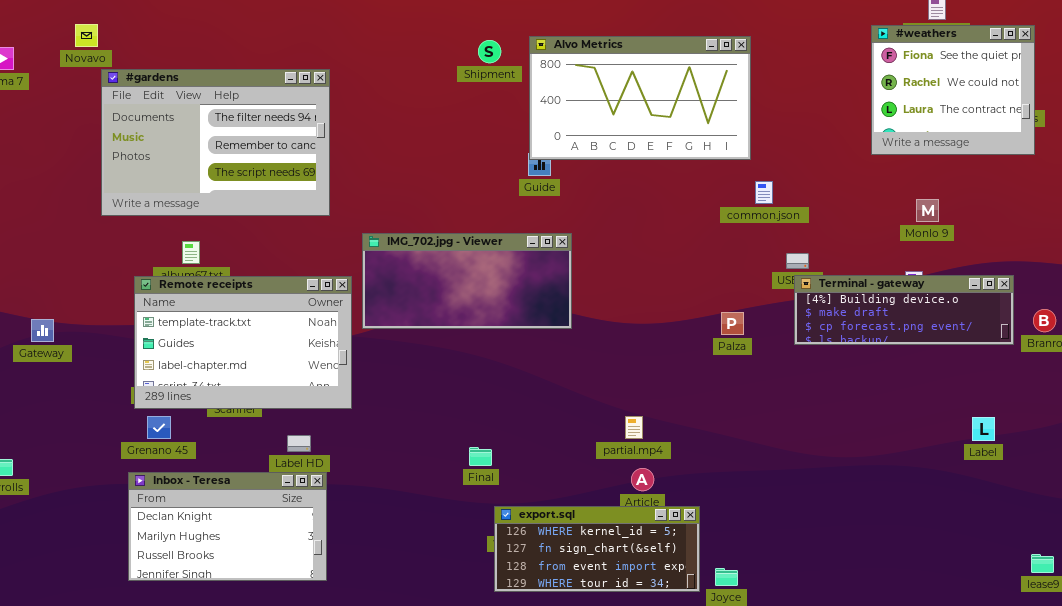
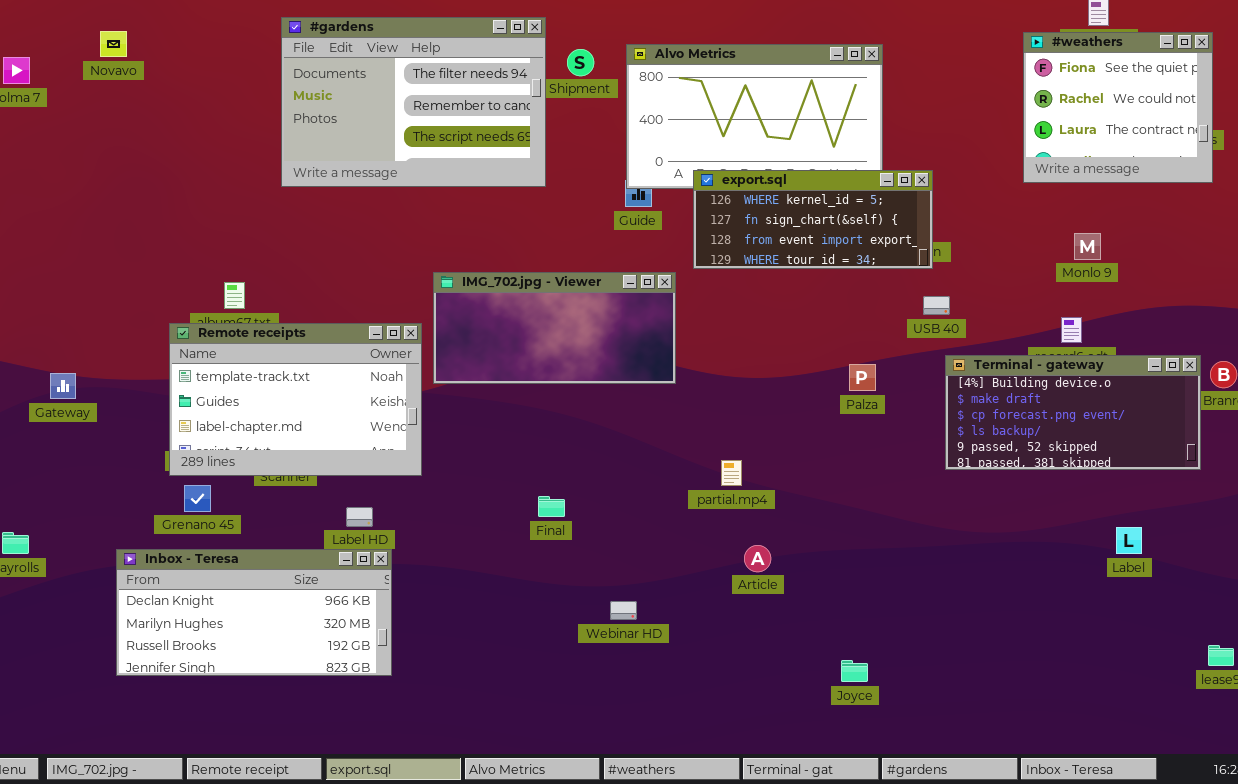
#gardens: [101,69,330,216] -> [281,17,546,187], moved
Terminal - gateway: [794,275,1014,345] -> [945,355,1201,470], moved, resized
partial.mp4: [625,416,643,439] -> [721,460,742,486], moved
Label: [972,417,995,441] -> [1116,527,1142,554], moved
Final: [469,447,492,466] -> [538,496,565,517], moved
Inbox - Teresa: [128,472,327,581] -> [116,549,392,676], resized
export.sql: [494,506,700,592] -> [693,170,933,269], moved

